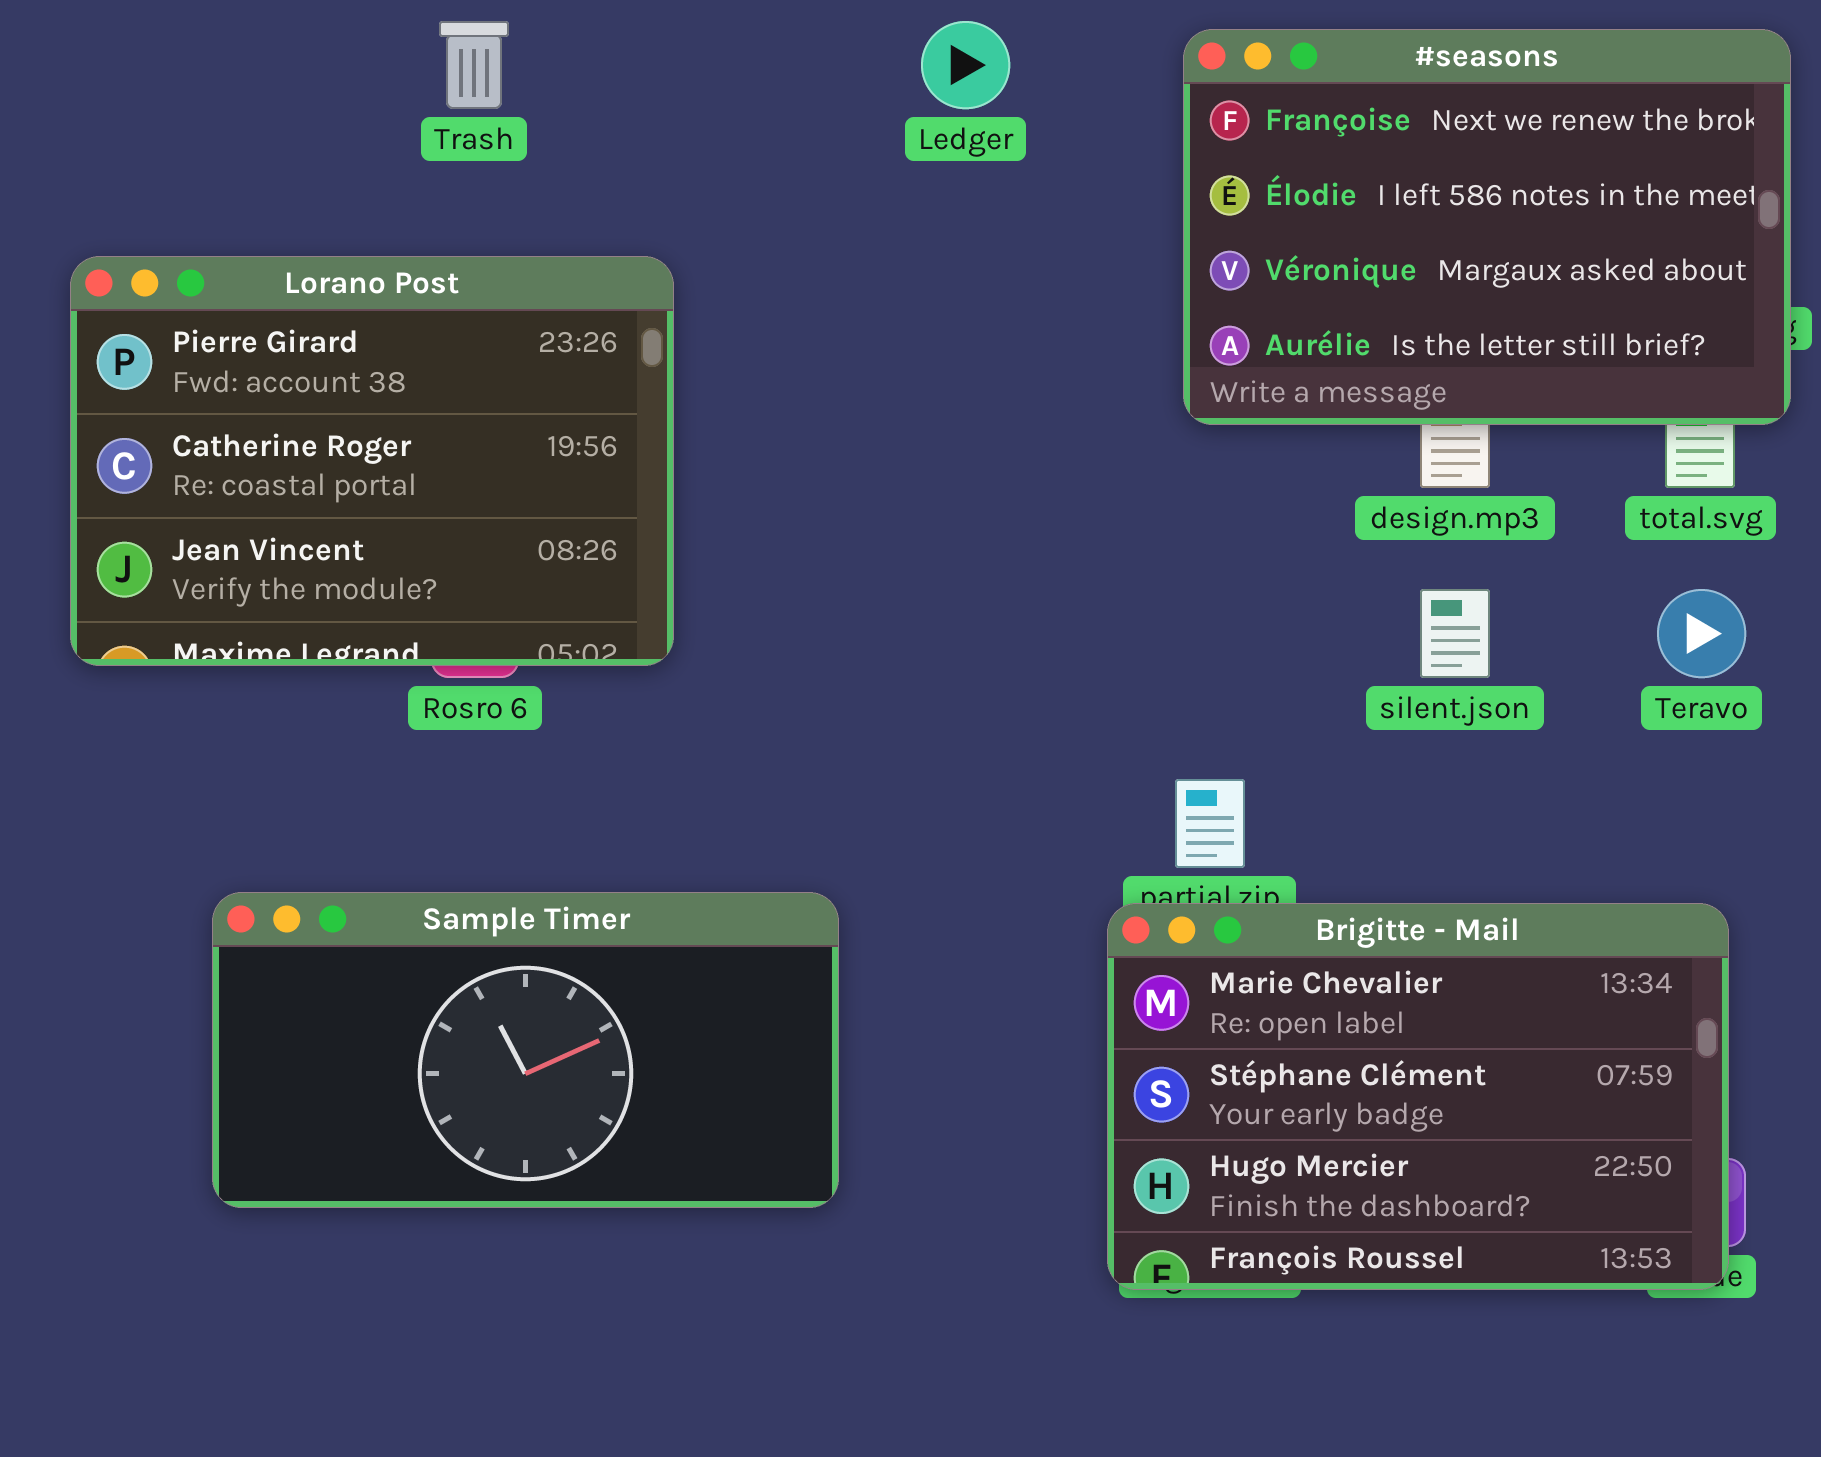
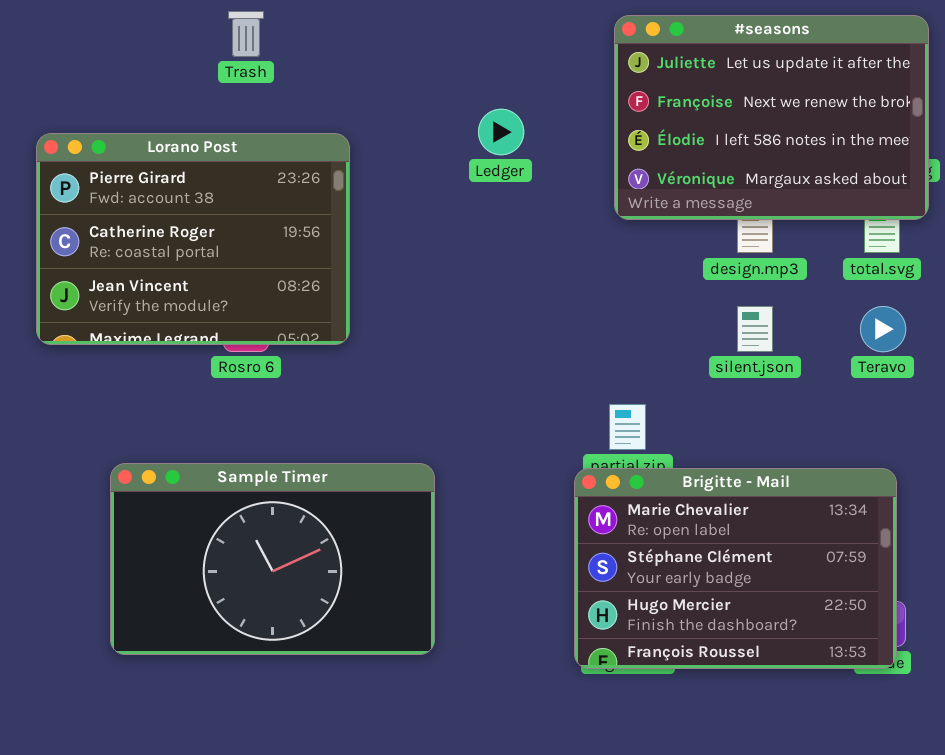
Ledger: [921,21,1010,109] -> [478,109,524,155], moved
#seasons: [1183,29,1791,425] -> [614,15,929,220], scrolled up 1 row
Sample Timer: [212,892,839,1208] -> [110,463,435,655], resized

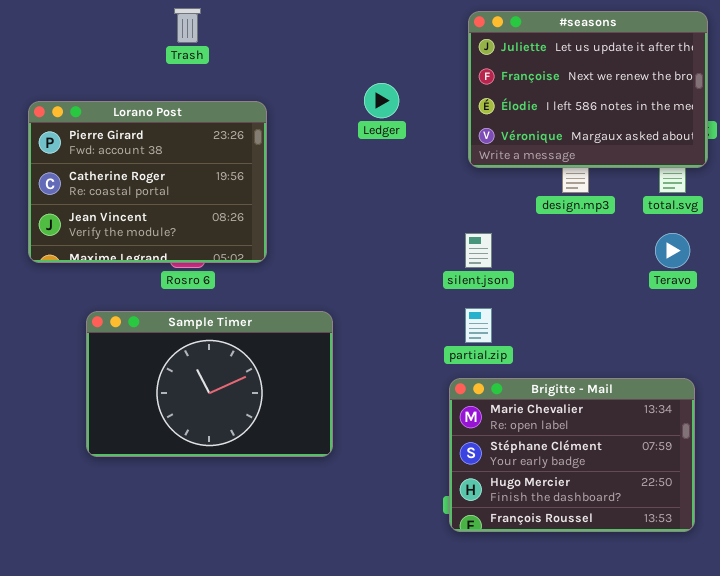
silent.json: [737,306,773,352] -> [465,233,492,268], moved
Sample Timer: [110,463,435,655] -> [86,311,333,457], moved
Brigitte - Mail: [574,468,897,669] -> [449,378,695,532], moved

